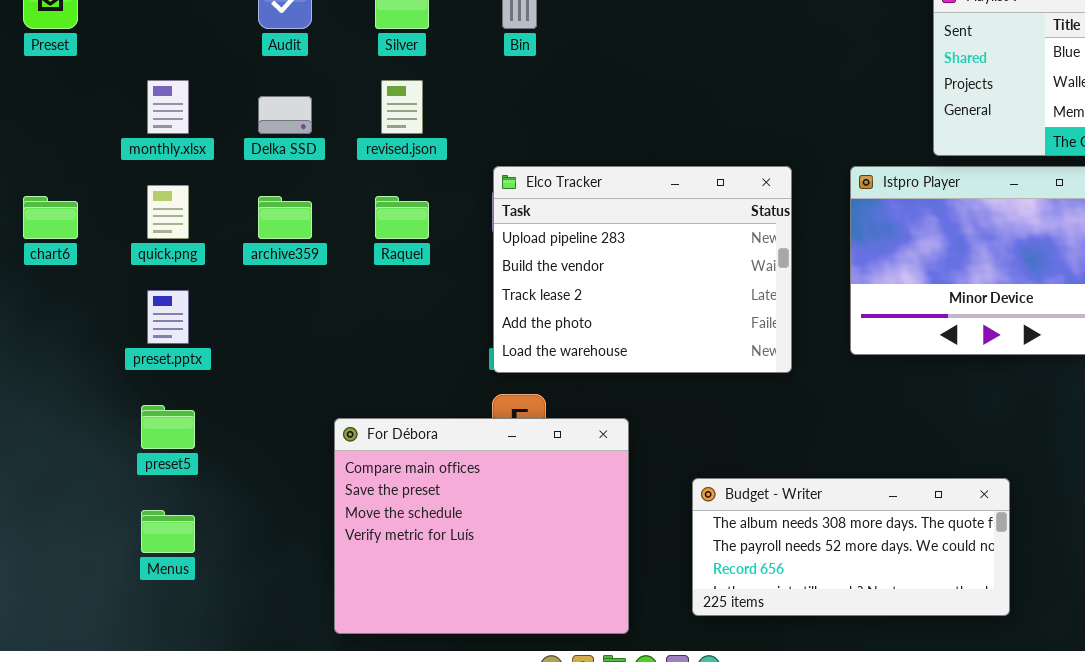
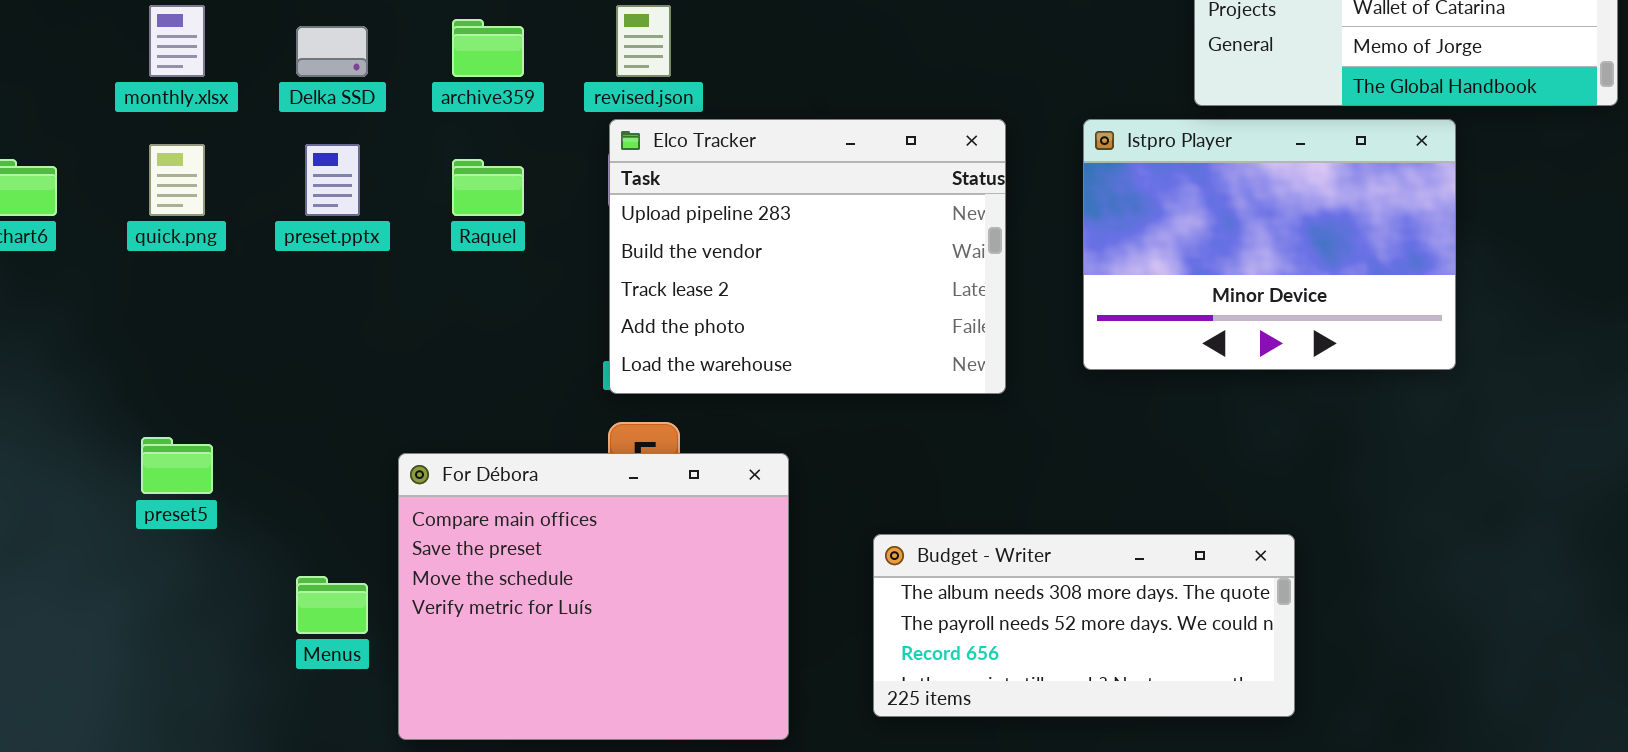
revised.json: [381,80,423,134] -> [616,5,671,77], moved
archive359: [258,196,312,239] -> [452,19,524,77], moved
preset.pptx: [147,290,189,344] -> [305,144,360,216], moved
Menus: [141,510,195,553] -> [296,576,368,634], moved

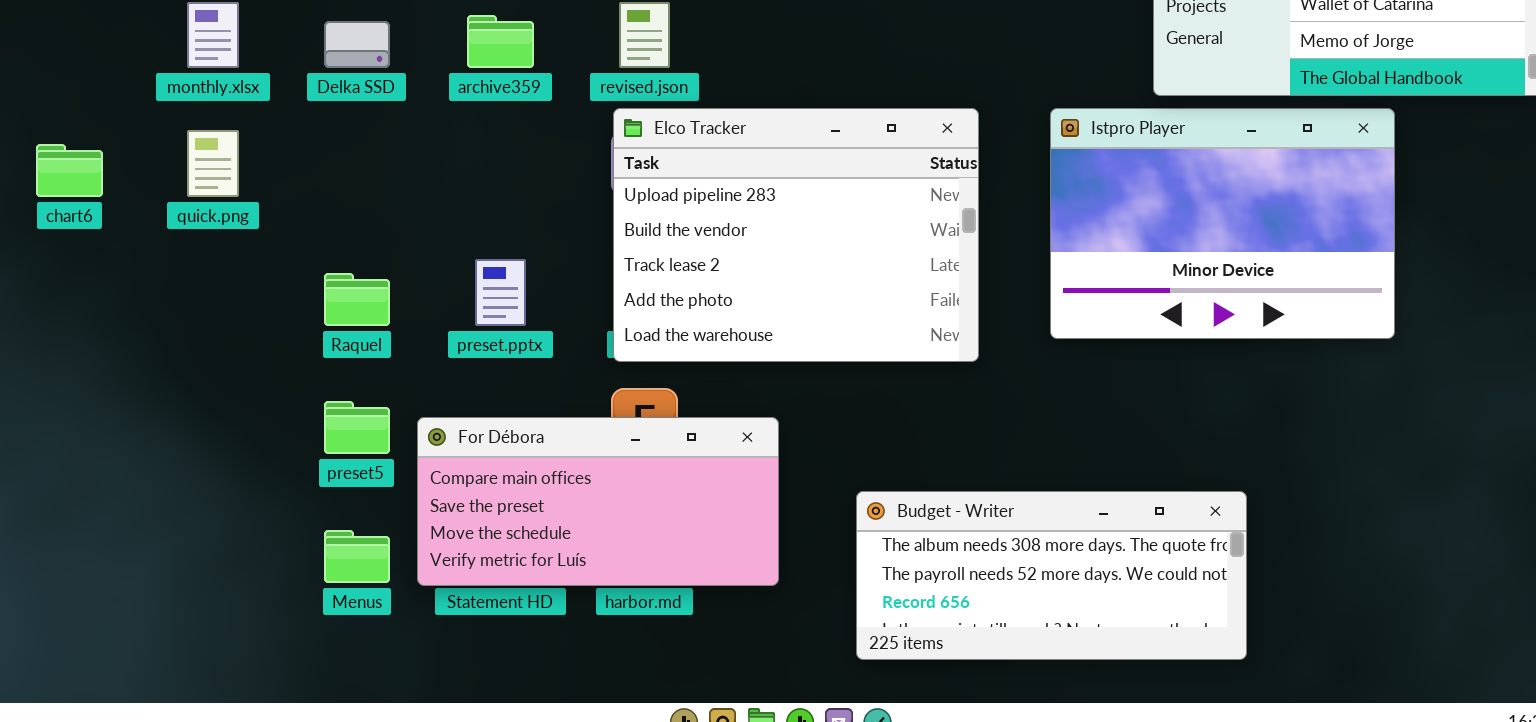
preset.pptx: [305,144,360,216] -> [475,259,526,326], moved
Raquel: [452,159,524,216] -> [324,273,390,326], moved
preset5: [141,437,213,494] -> [324,401,390,454], moved
For Débora: [398,453,789,740] -> [417,417,779,586], resized

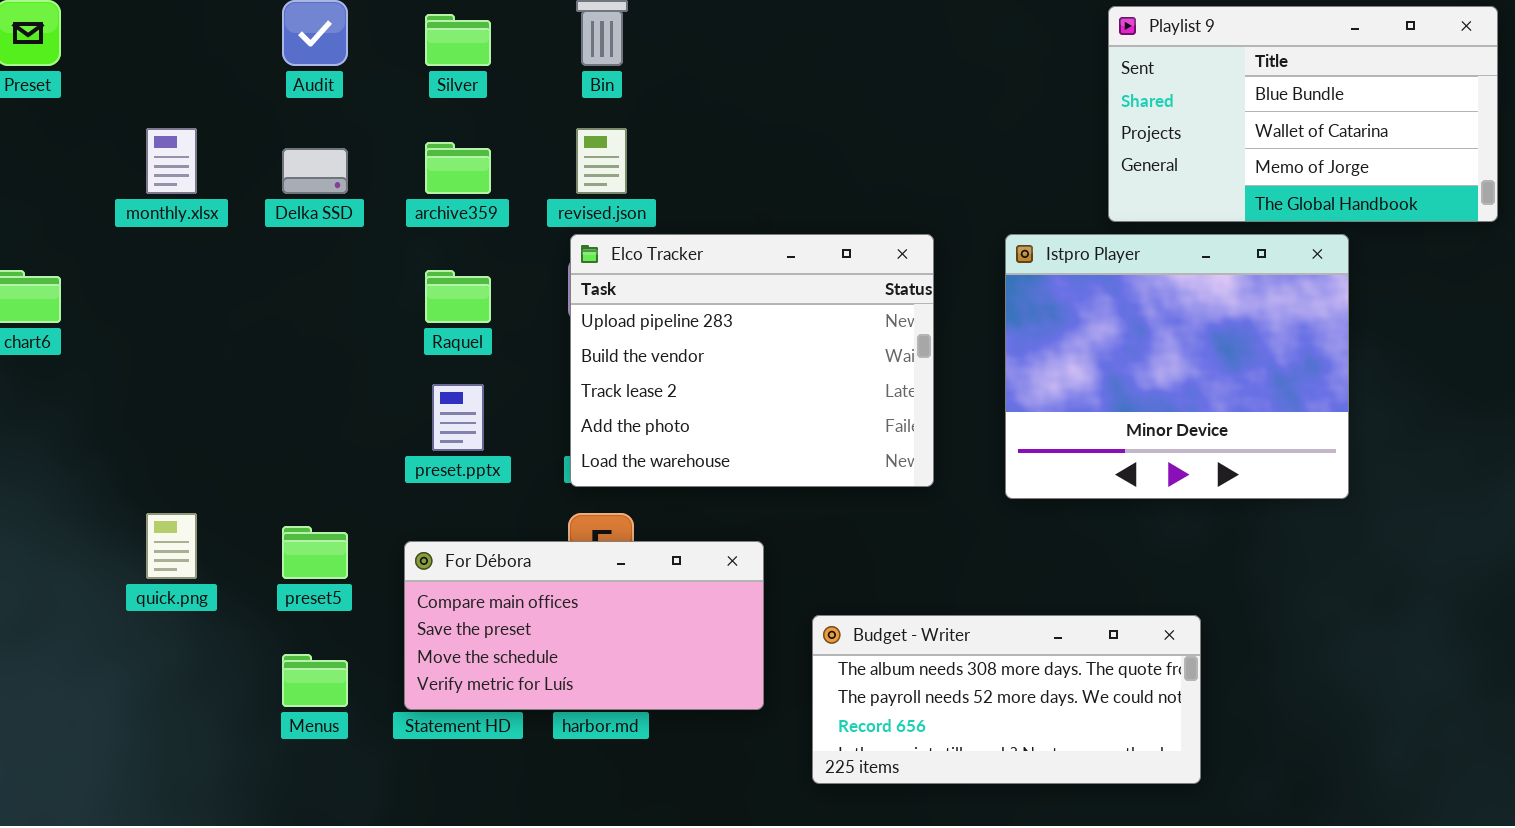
Istpro Player: [1050,108,1395,339] -> [1005,234,1349,499], resized
quick.png: [187,130,239,197] -> [146,513,197,579], moved
Raquel: [324,273,390,326] -> [425,270,491,323], moved
For Débora: [417,417,779,586] -> [404,541,764,710], moved

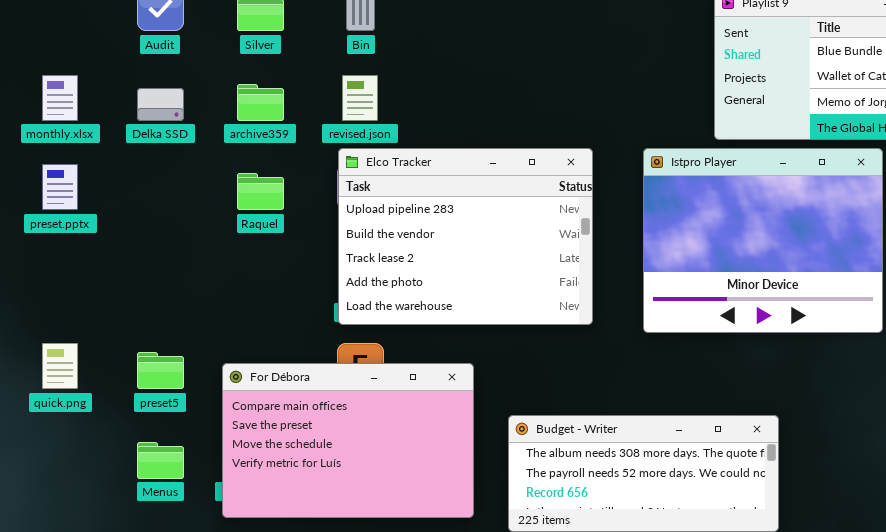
preset.pptx: [432,384,484,451] -> [42,164,78,210], moved
For Débora: [404,541,764,710] -> [222,363,474,518], resized

